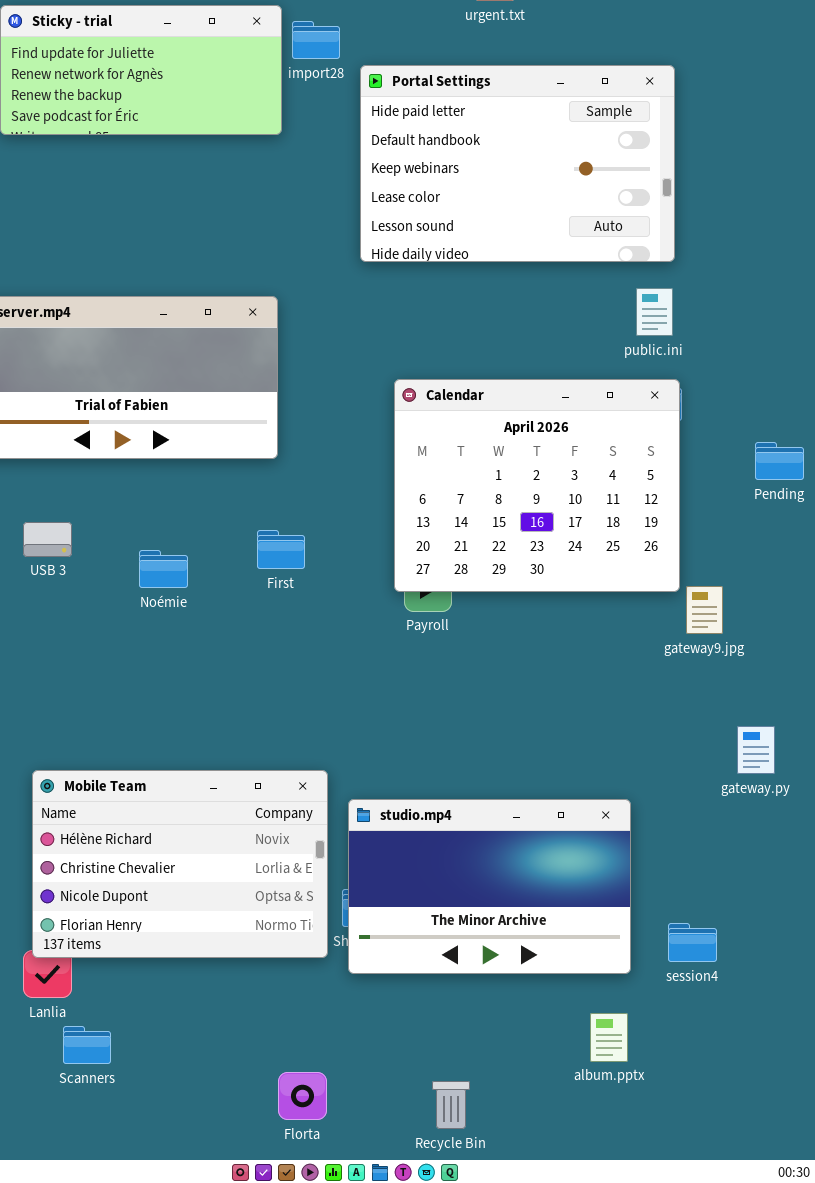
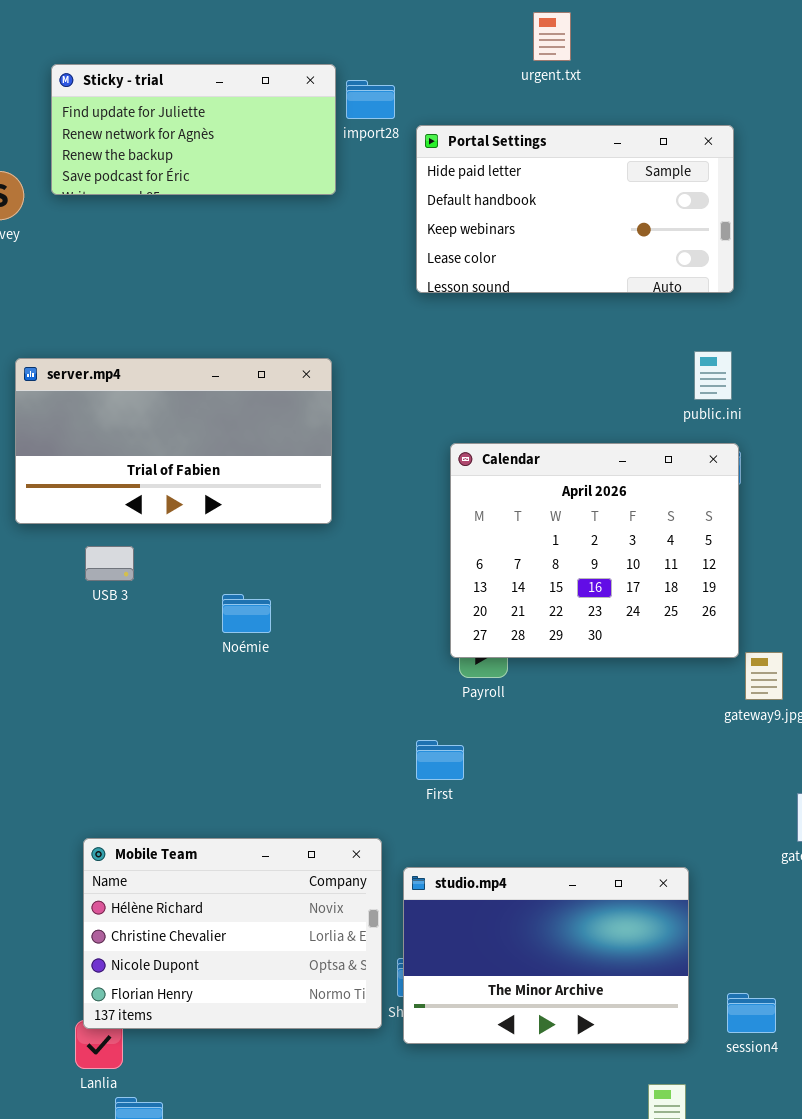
Portal Settings: [360,65,675,262] -> [416,125,734,293], resized
USB 3: [23,522,72,557] -> [85,546,134,581], moved
First: [257,530,305,569] -> [416,740,464,780], moved
Noémie: [139,550,188,588] -> [222,594,271,633], moved

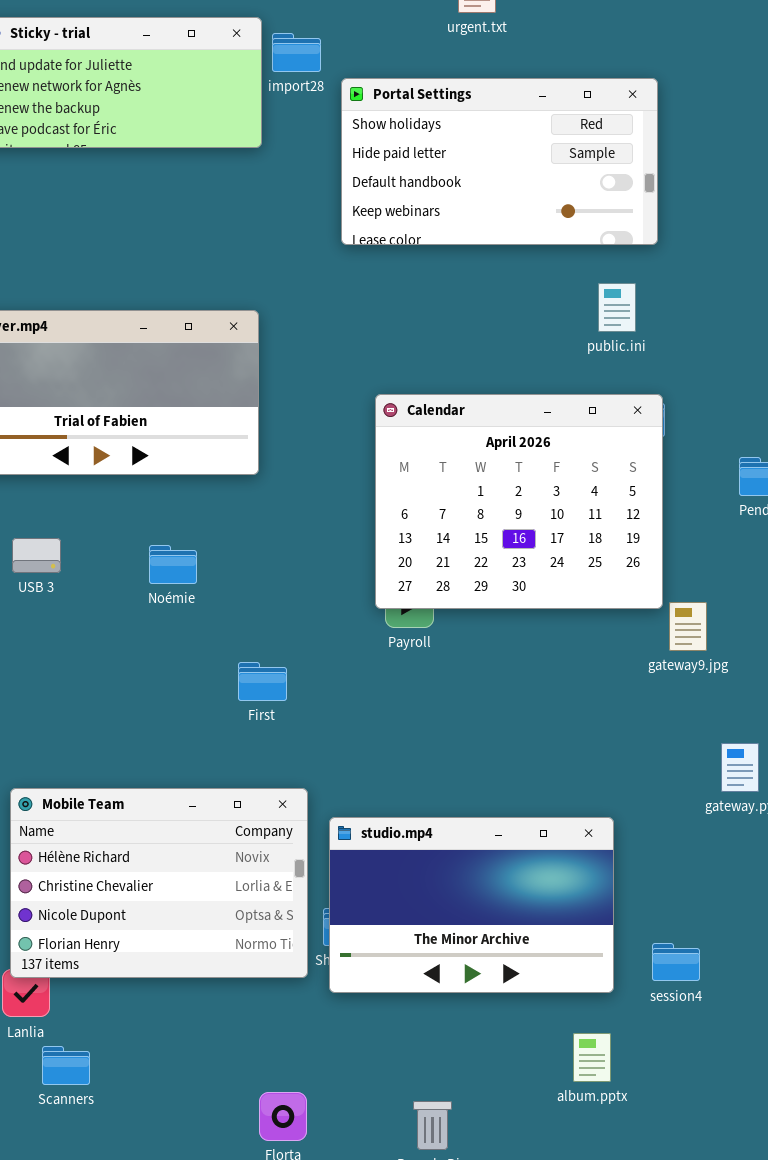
Portal Settings: [416,125,734,293] -> [341,78,658,245], scrolled up 1 row
public.ini: [694,351,732,400] -> [598,283,636,332], moved
USB 3: [85,546,134,581] -> [12,538,61,573], moved
First: [416,740,464,780] -> [238,662,287,701], moved

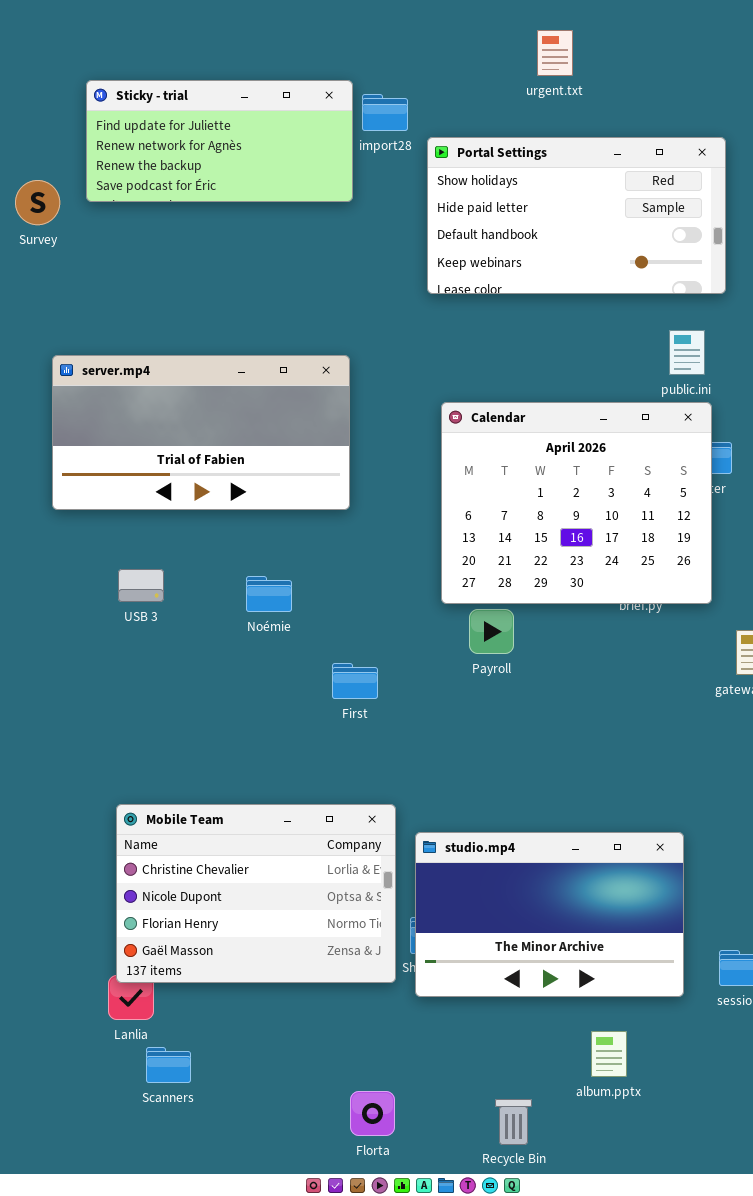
Calendar: [375,394,663,609] -> [441,402,712,604], moved
First: [238,662,287,701] -> [332,663,378,699], moved
Mobile Team: [10,788,308,978] -> [116,804,396,983], scrolled down 1 row
album.pptx: [573,1033,611,1082] -> [591,1031,627,1077], moved

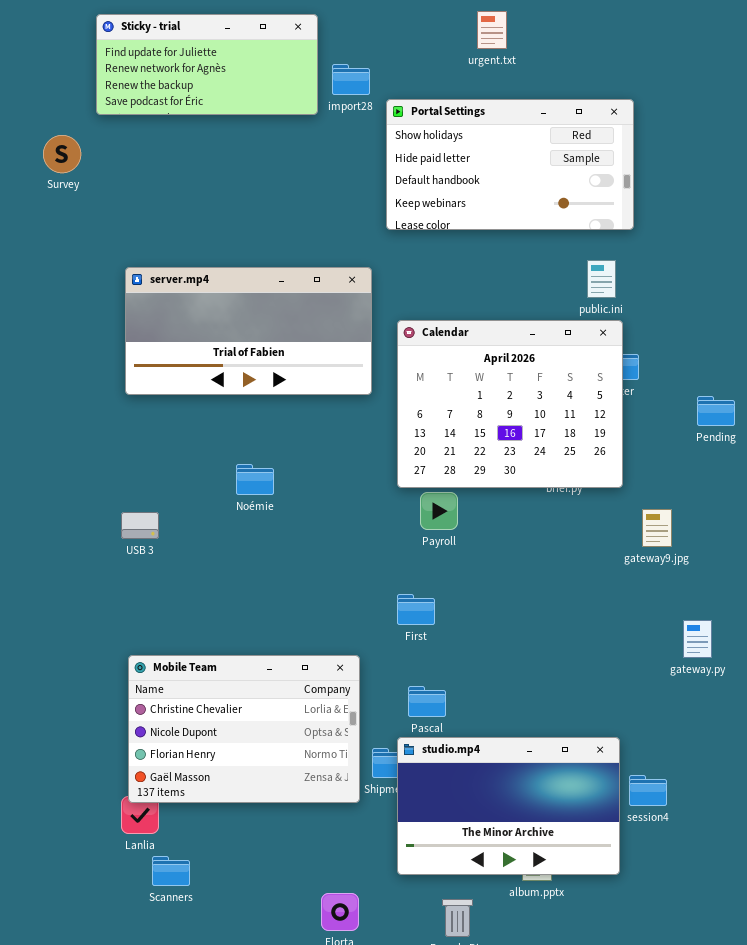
Sticky - trial: [86,80,353,202] -> [96,14,318,115], moved
server.mp4: [52,355,350,510] -> [125,267,372,395], moved
USB 3: [118,569,164,602] -> [121,512,159,539], moved
First: [332,663,378,699] -> [397,594,435,625], moved
studio.mp4: [415,832,684,997] -> [397,737,620,875], moved

